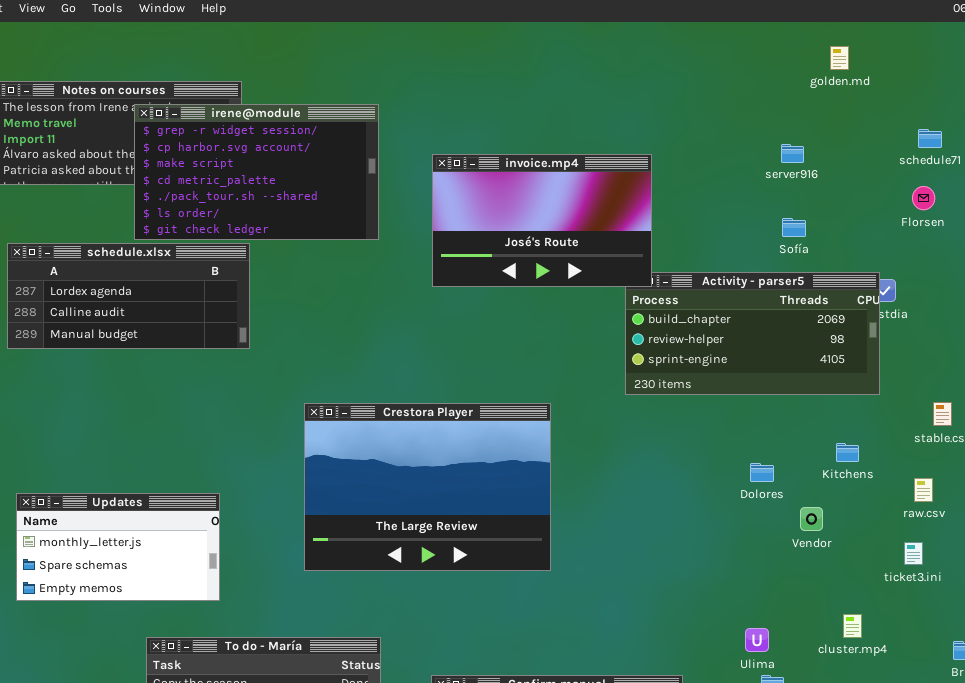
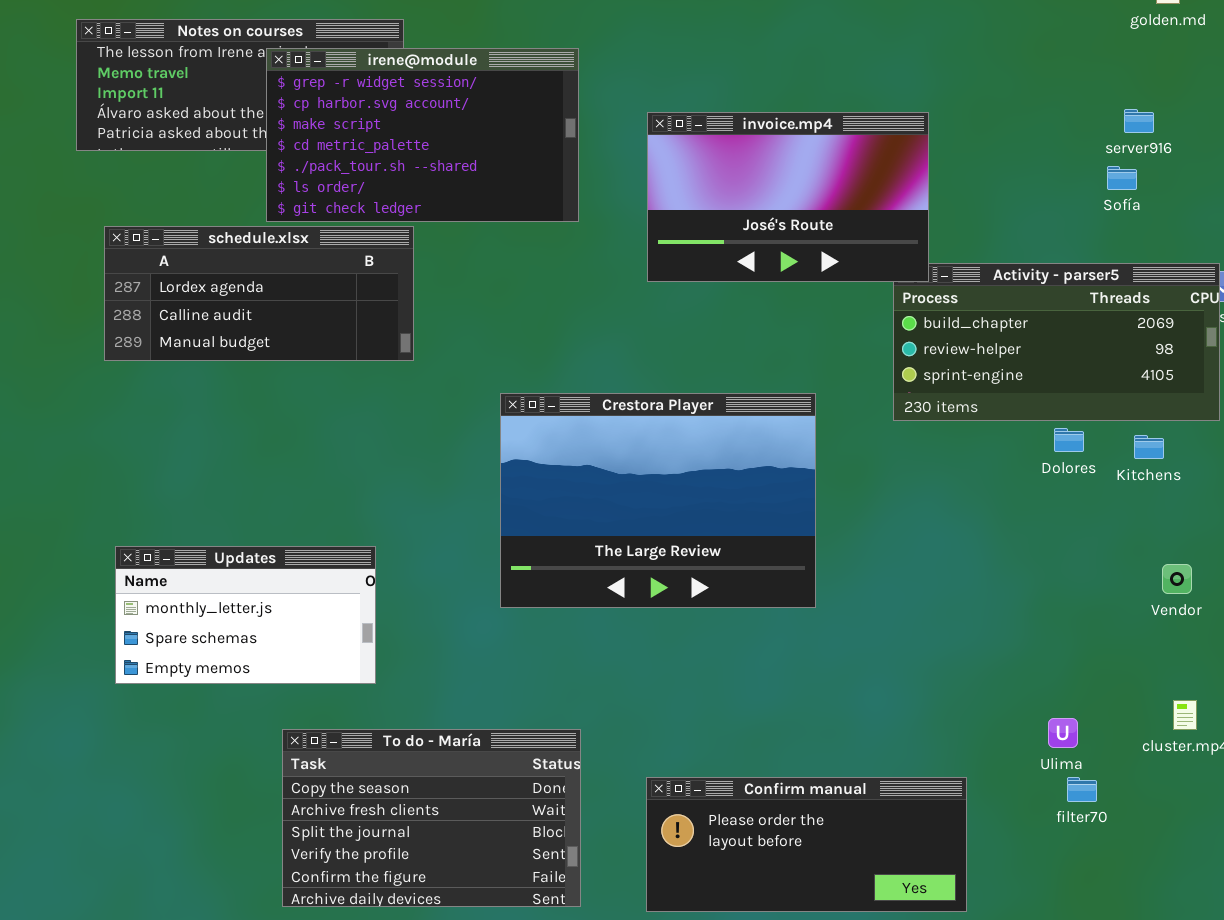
server916: [781,144,804,163] -> [1124,109,1154,133], moved
Sofía: [782,218,806,237] -> [1107,166,1137,190], moved
Crestora Player: [304,403,551,571] -> [500,393,816,608], moved
Kitchens: [836,443,859,462] -> [1134,435,1164,459], moved
Dolores: [750,463,774,482] -> [1054,428,1084,452], moved
Vendor: [800,507,823,531] -> [1162,564,1192,594], moved

